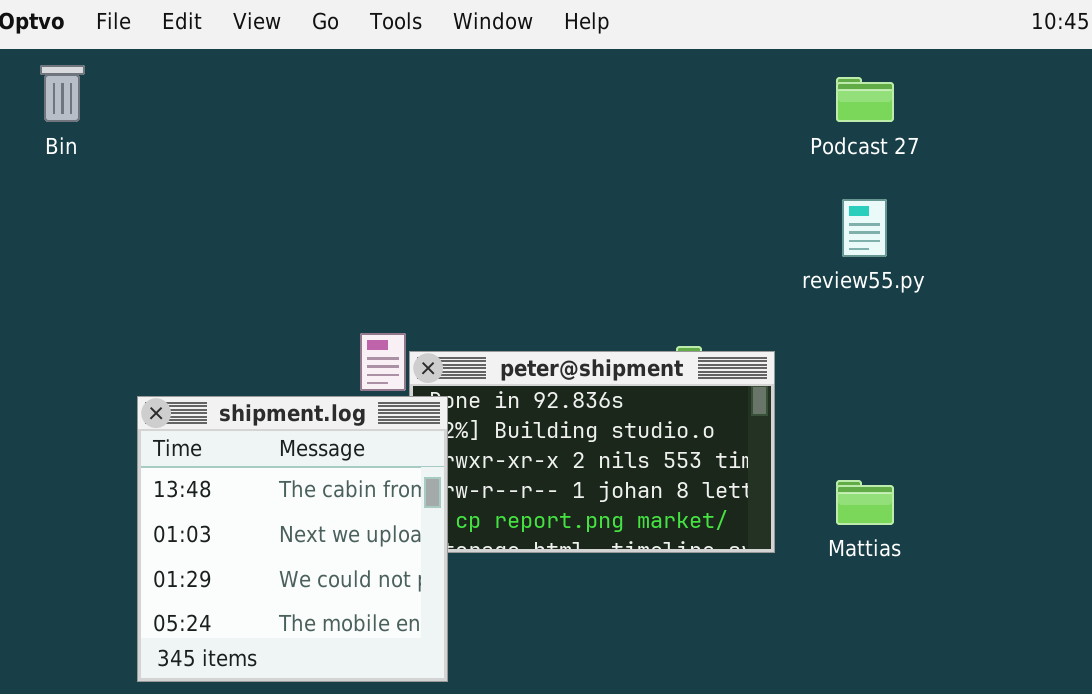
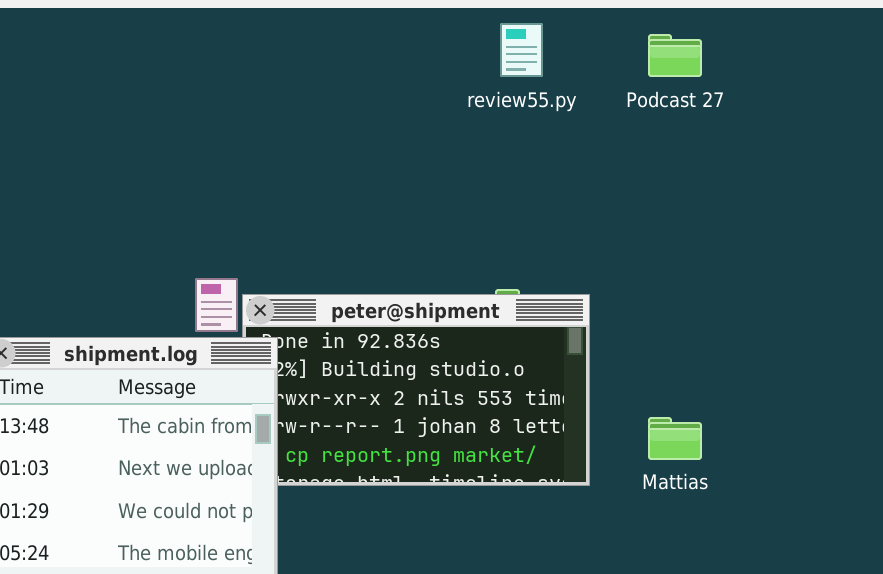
review55.py: [842,199,887,257] -> [500,23,543,77], moved

